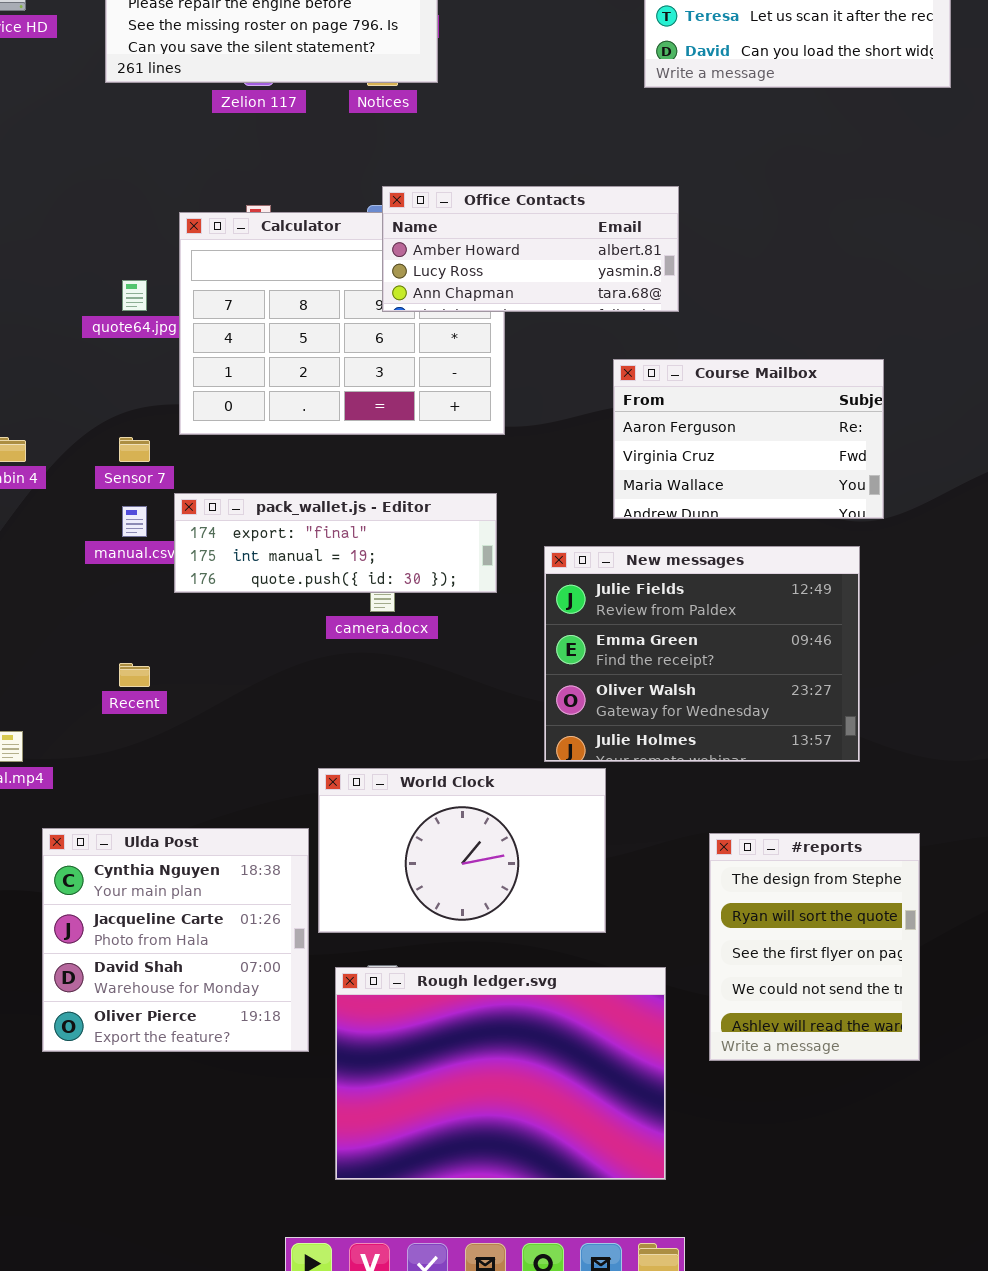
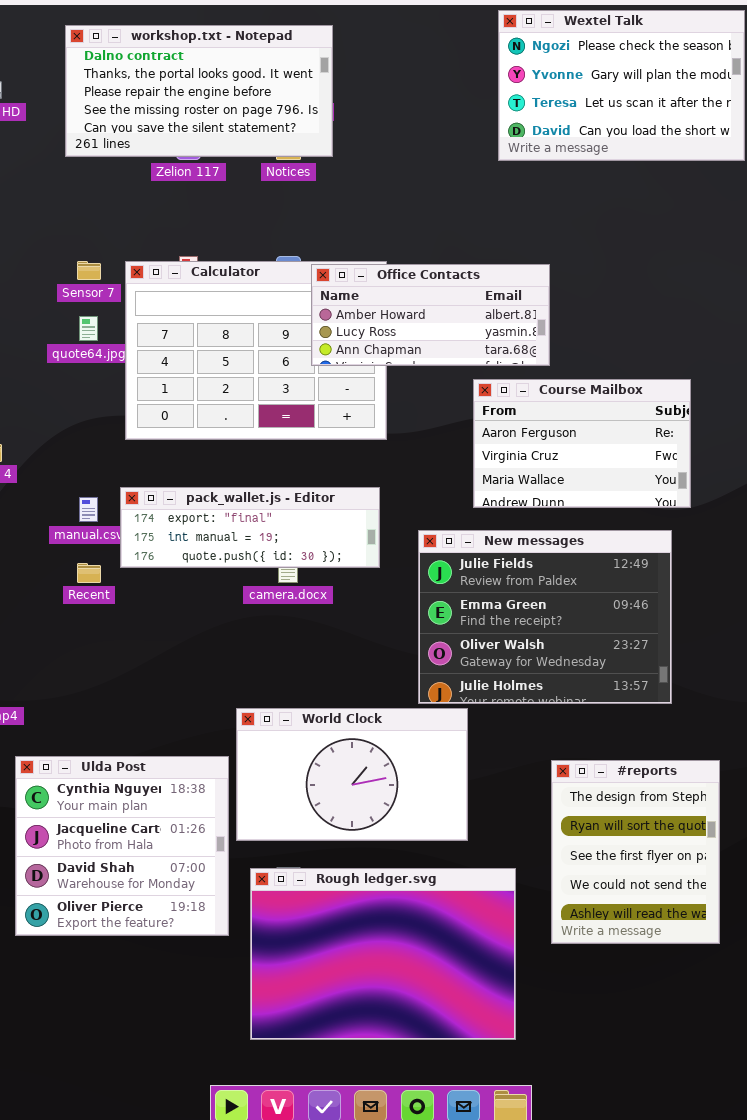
Office Contacts: [382,186,679,312] -> [311,264,550,366], moved
Sensor 7: [119,437,150,462] -> [77,261,101,280], moved
Recent: [119,663,150,687] -> [77,563,101,583], moved

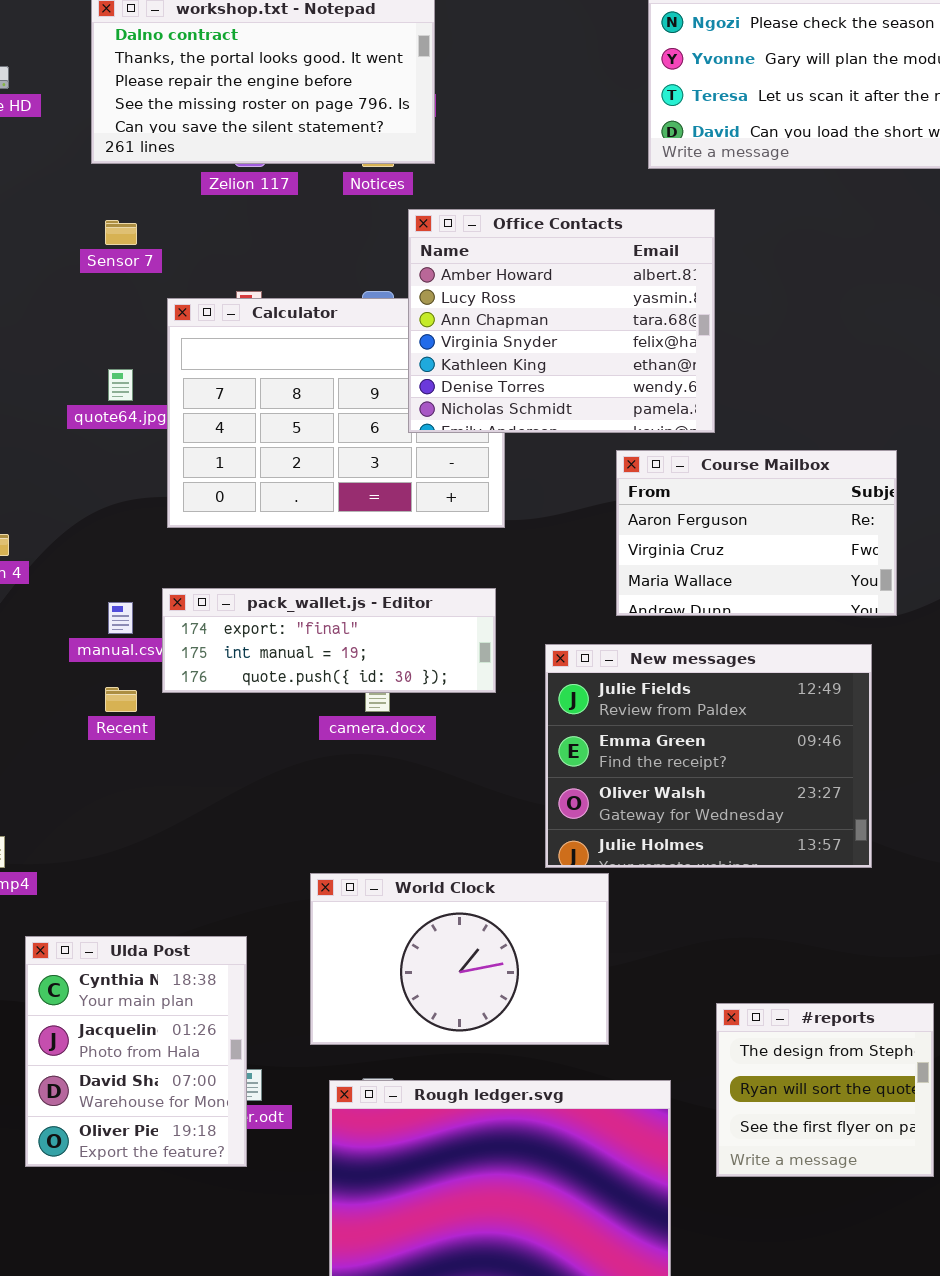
Sensor 7: [77,261,101,280] -> [105,220,137,245], moved
Office Contacts: [311,264,550,366] -> [408,209,715,433], resized
Ulda Post: [15,756,229,936] -> [25,936,247,1167], resized
#reports: [551,760,720,944] -> [716,1003,934,1177], resized

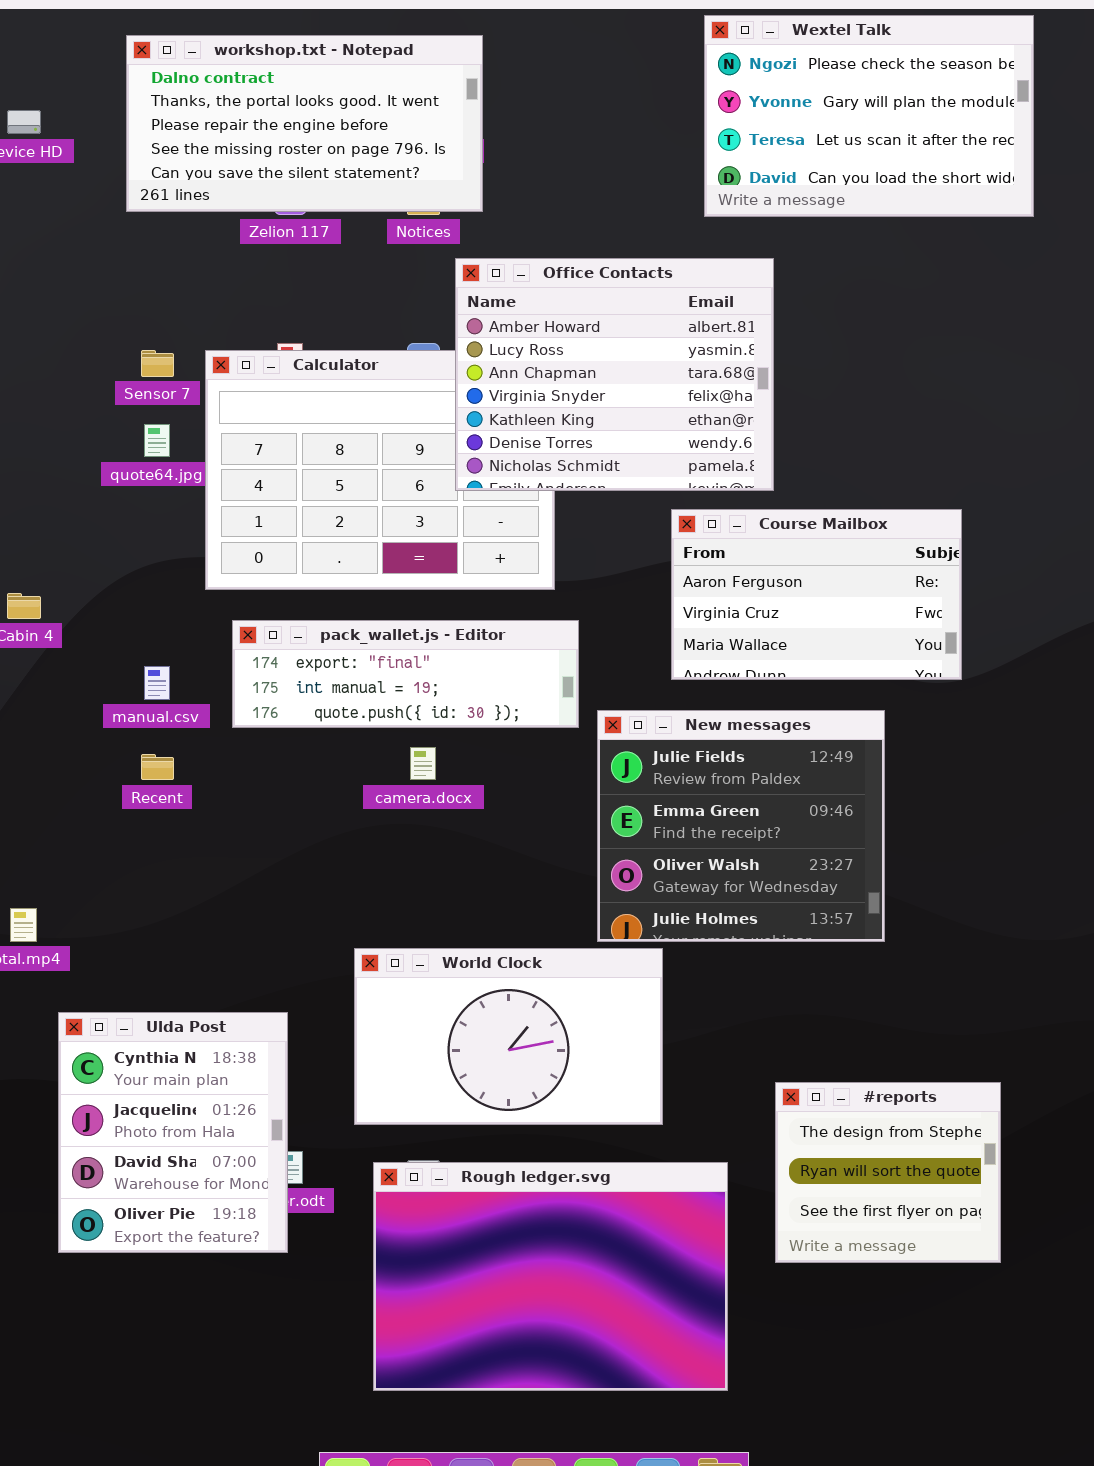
Sensor 7: [105,220,137,245] -> [141,350,174,377], moved
pack_wallet.js - Editor: [162,588,496,693] -> [232,620,579,728], moved
New messages: [545,644,872,868] -> [597,710,885,942], resized

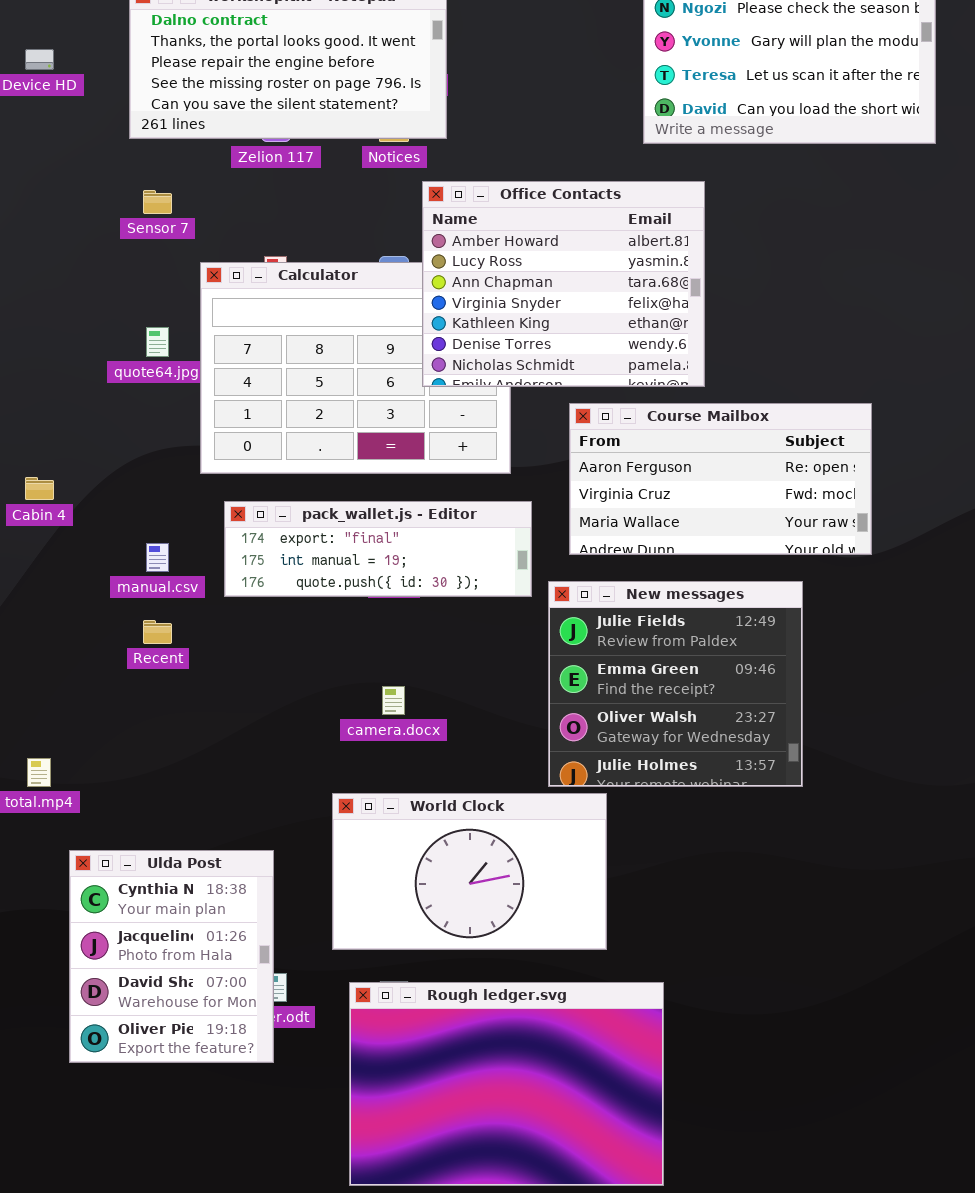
Sensor 7: [141,350,174,377] -> [143,190,172,214], moved
Course Mailbox: [671,509,962,680] -> [569,403,872,555], resized
camera.docx: [410,747,436,780] -> [382,686,405,715], moved
#reports: [775,1082,1001,1263] -> none, closed

